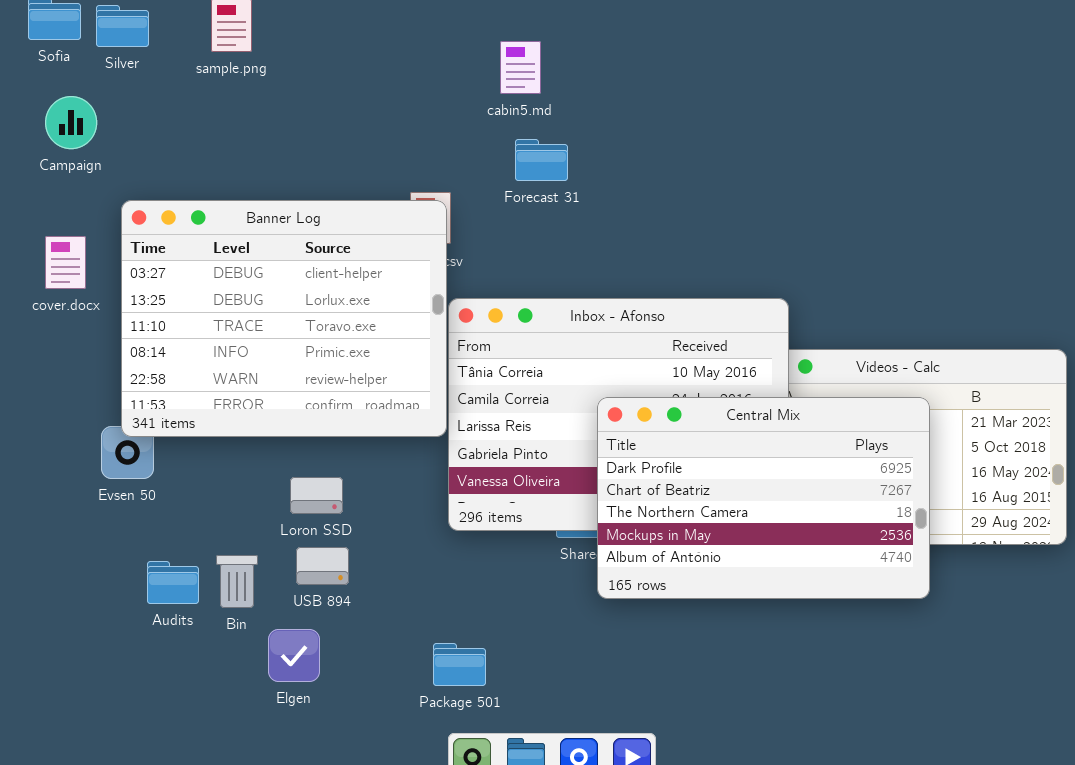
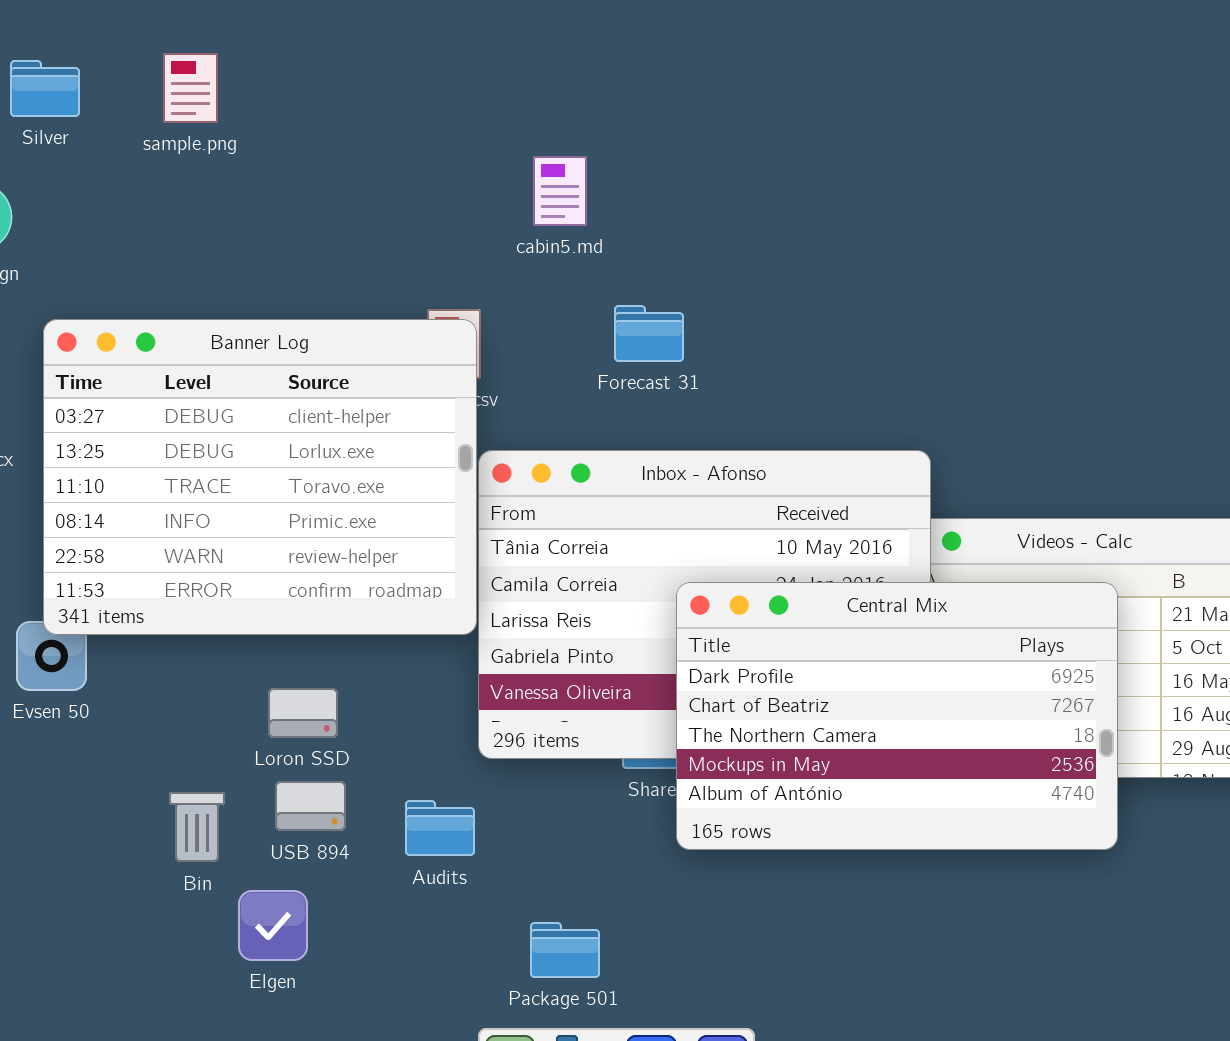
cabin5.md: [500,41,541,94] -> [533,156,587,226], moved
Forecast 31: [515,139,568,181] -> [614,305,684,362], moved
Audits: [147,561,199,604] -> [405,800,475,856], moved
Package 501: [433,643,486,686] -> [530,922,600,978], moved

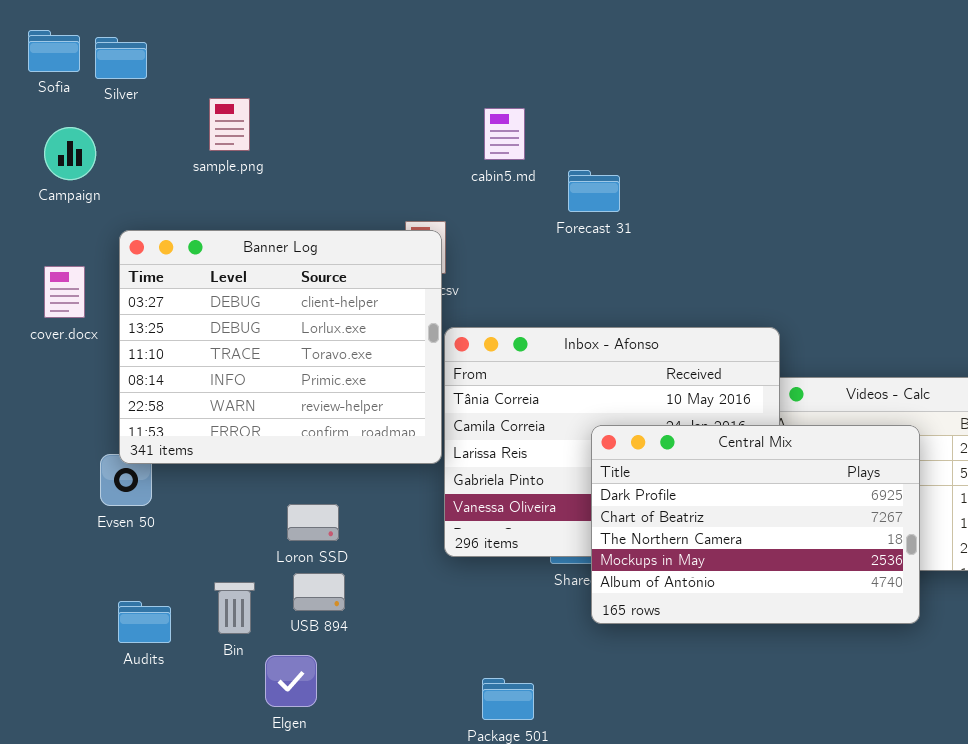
sample.png: [163,53,218,123] -> [209,98,250,151], moved
Forecast 31: [614,305,684,362] -> [568,170,620,212], moved
Audits: [405,800,475,856] -> [118,601,171,643], moved

